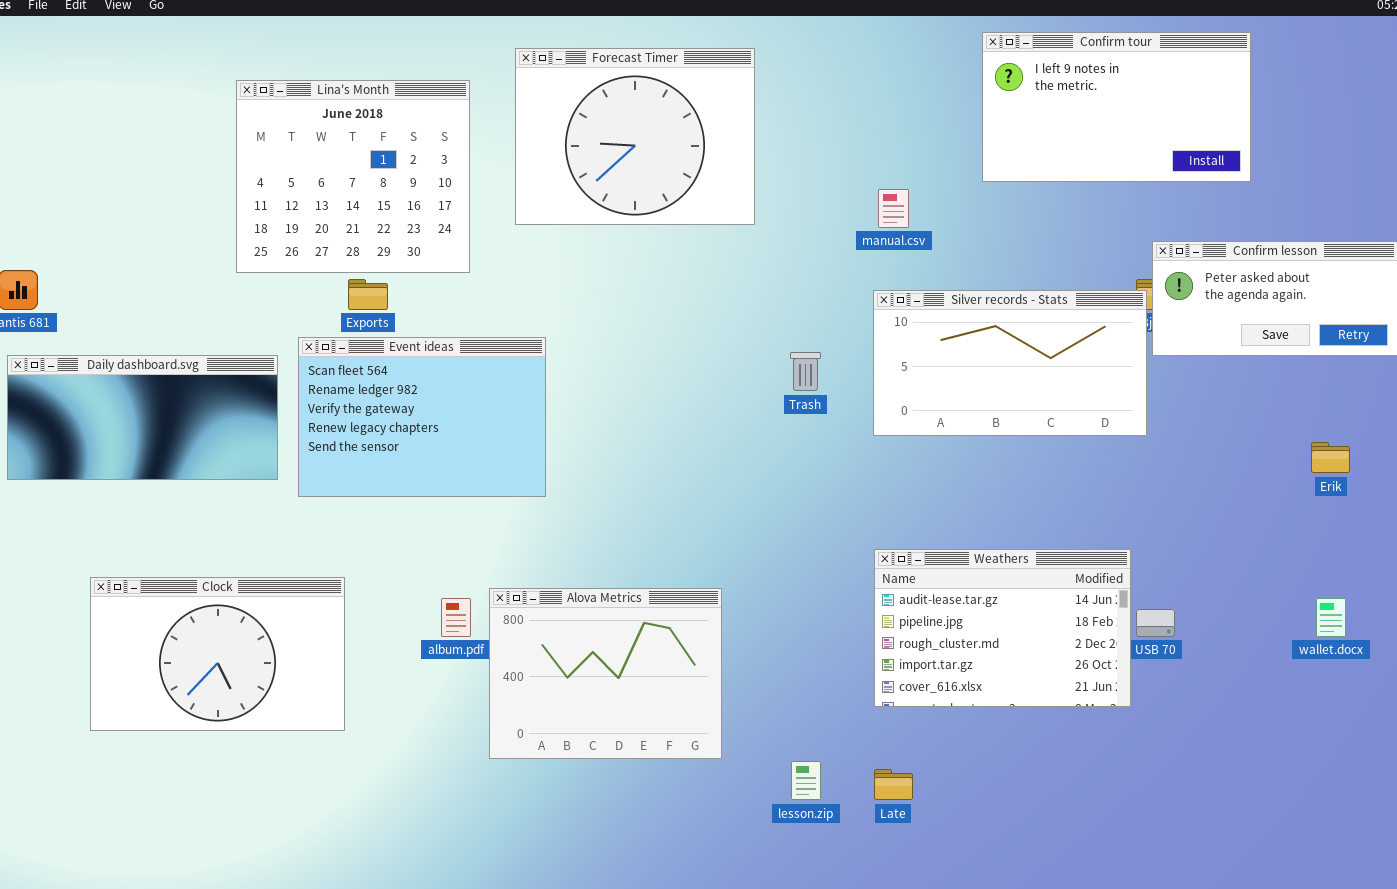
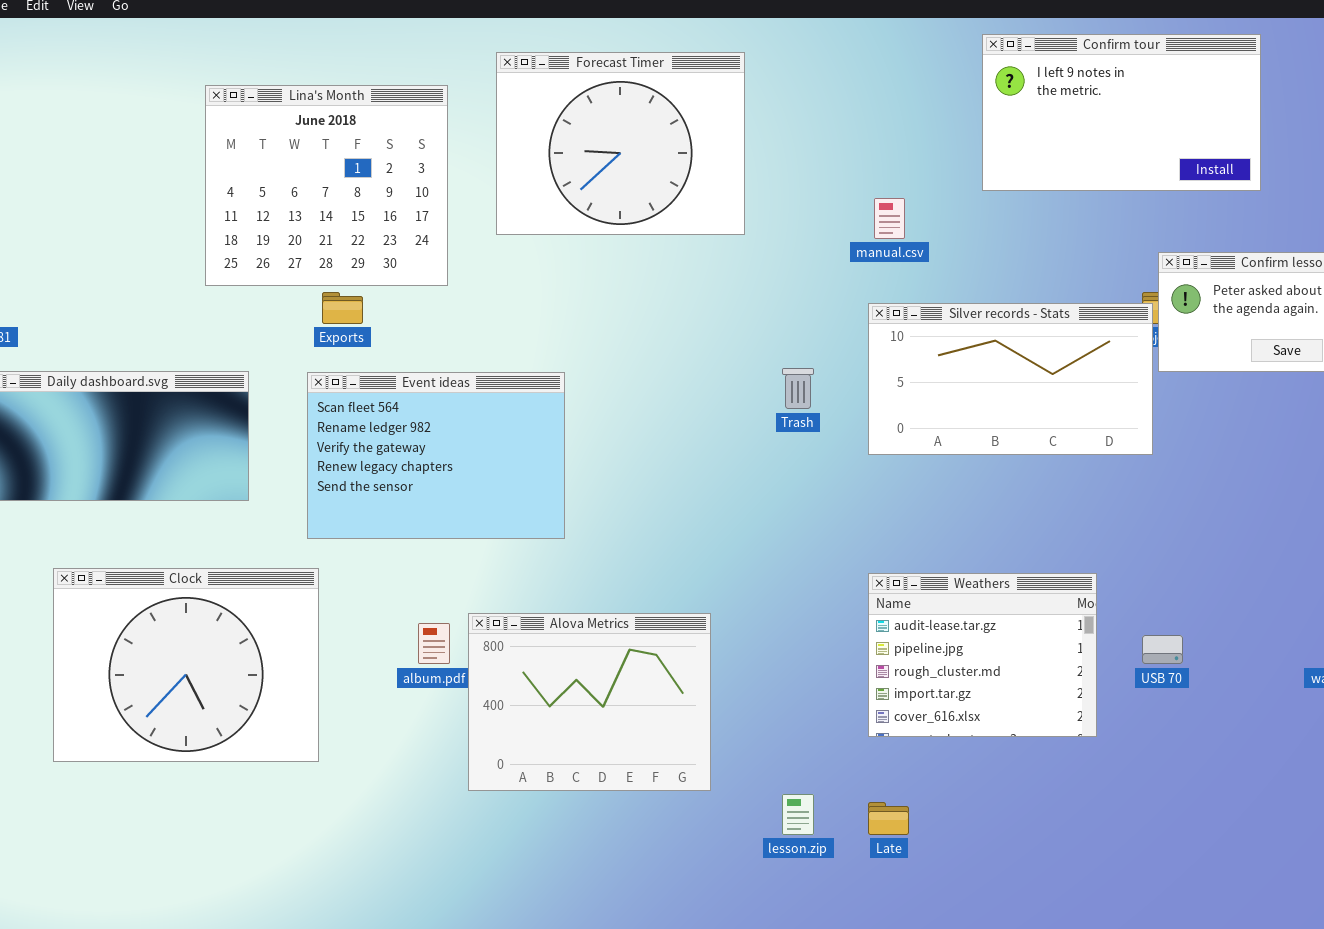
Event ideas: [298,337,546,497] -> [307,372,565,539], moved
Weathers: [874,549,1131,707] -> [868,573,1097,737], resized
Clock: [90,577,345,731] -> [53,568,319,762], resized

